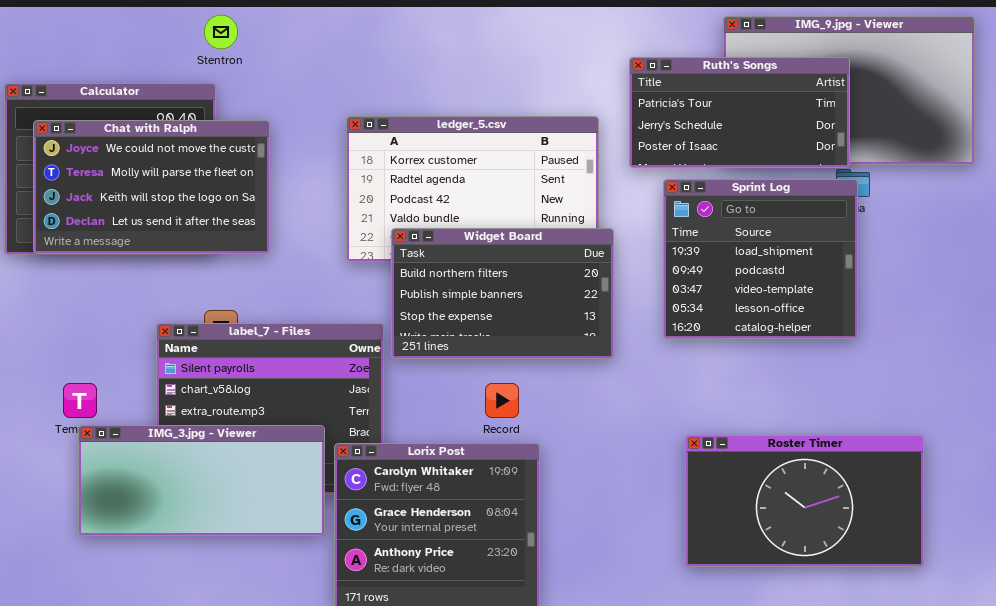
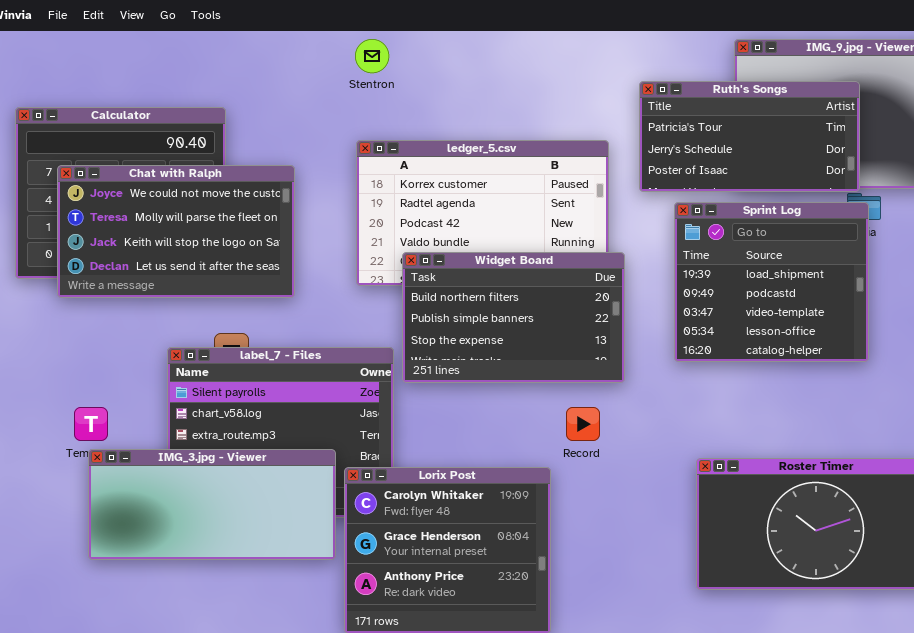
Stentron: [204,15,238,49] -> [355,39,389,73], moved
Chat with Ralph: [33,120,270,254] -> [57,165,295,298], moved
Record: [485,383,519,418] -> [566,407,600,441], moved

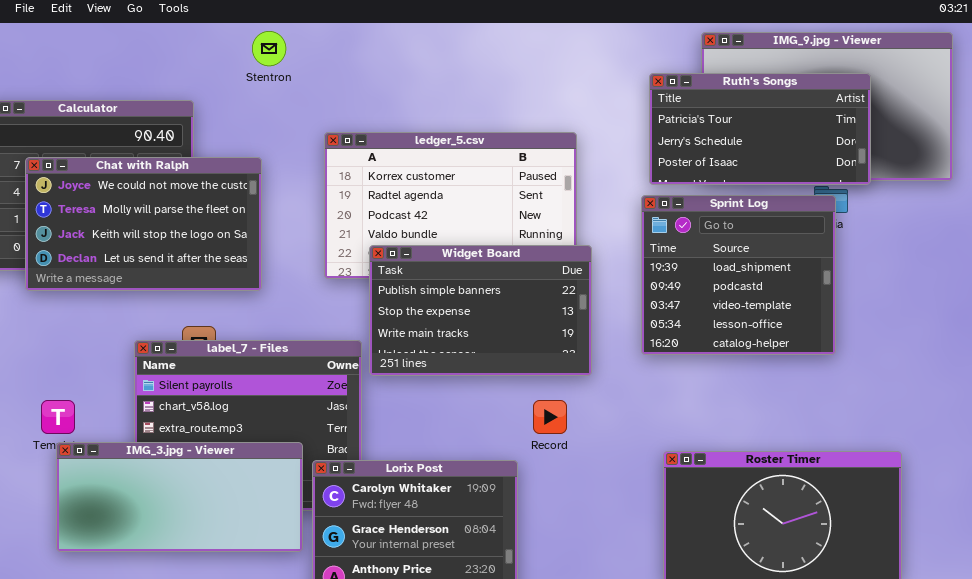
Stentron: [355,39,389,73] -> [252,31,286,66], moved
Ruth's Songs: [639,81,860,192] -> [649,73,871,185], moved
Widget Board: [402,252,625,383] -> [369,245,592,376], scrolled down 1 row

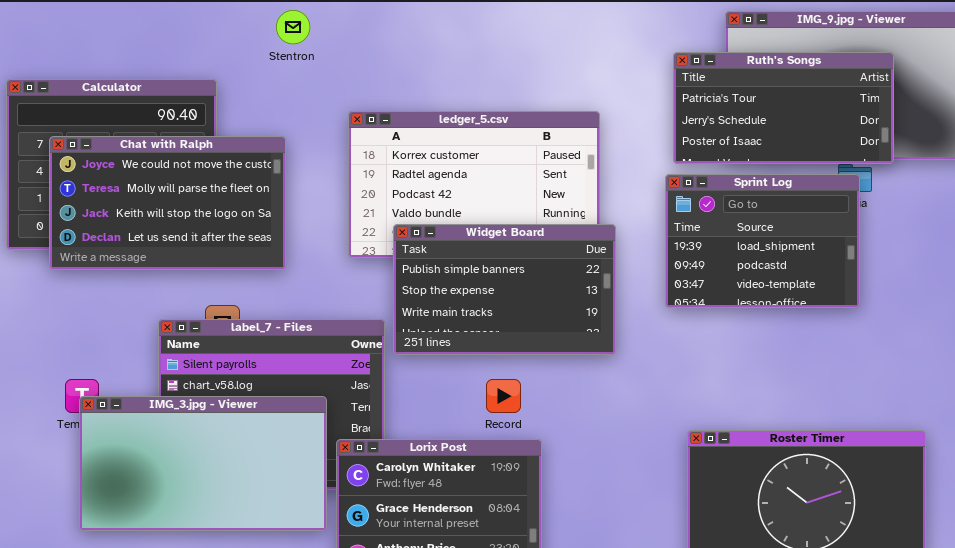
Sprint Log: [641,195,836,355] -> [665,174,860,308], resized
Record: [533,400,567,434] -> [486,379,521,413], moved
IMG_3.jpg - Viewer: [56,442,303,552] -> [79,396,327,531], resized

